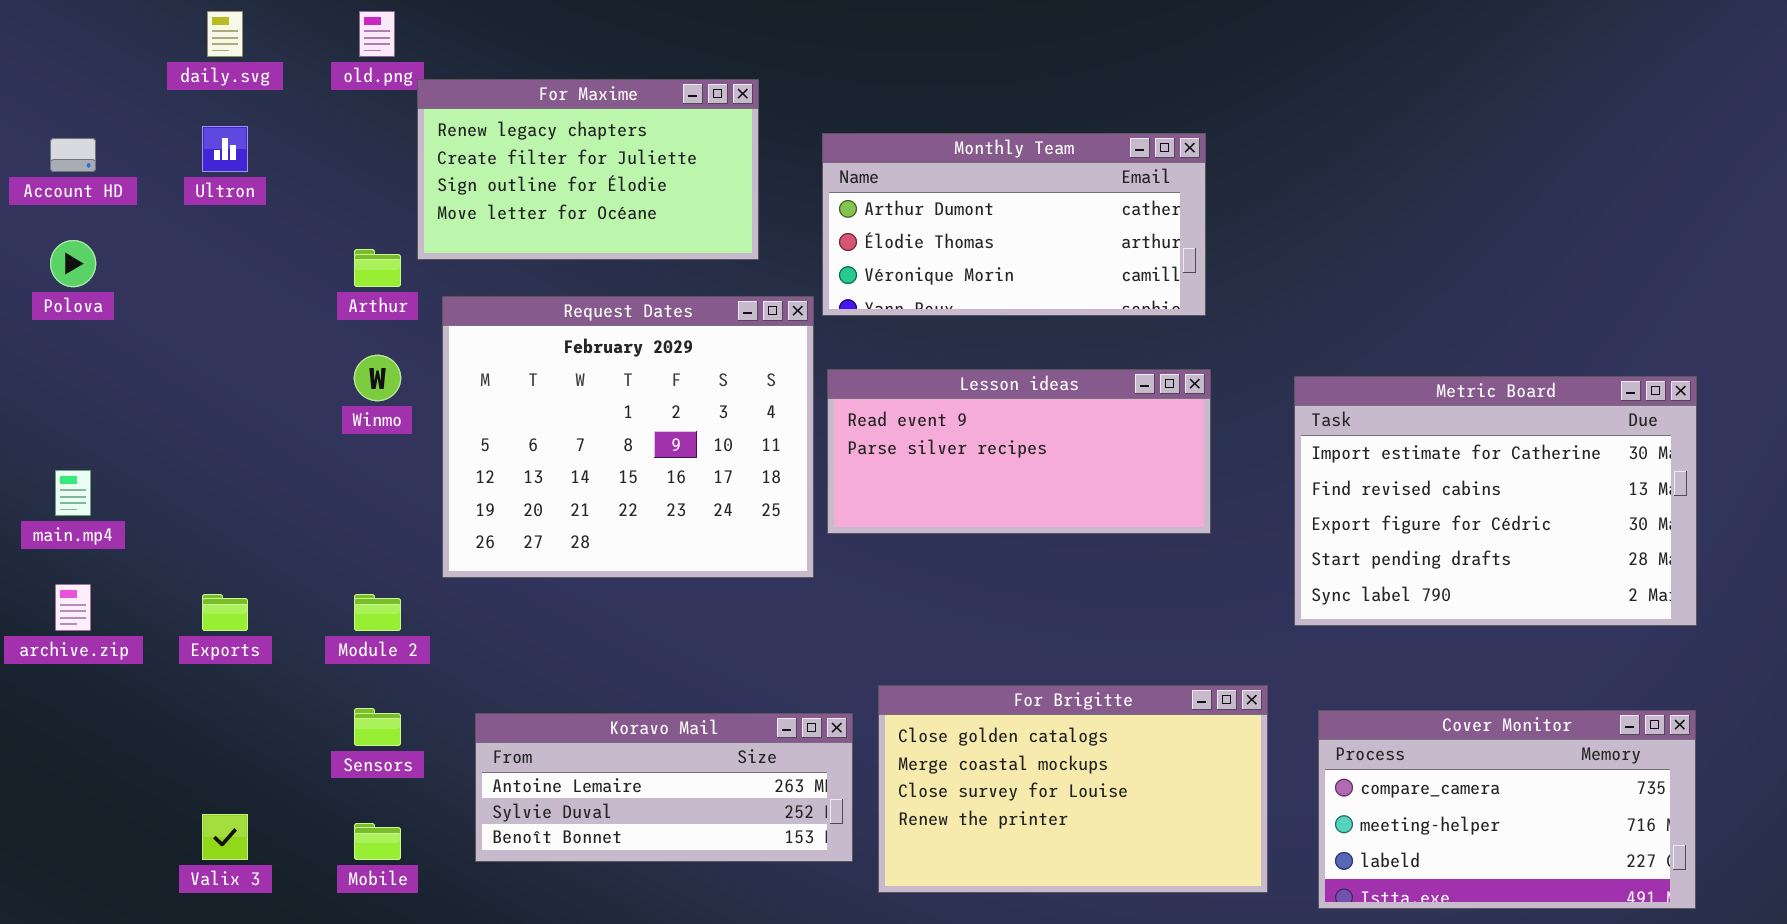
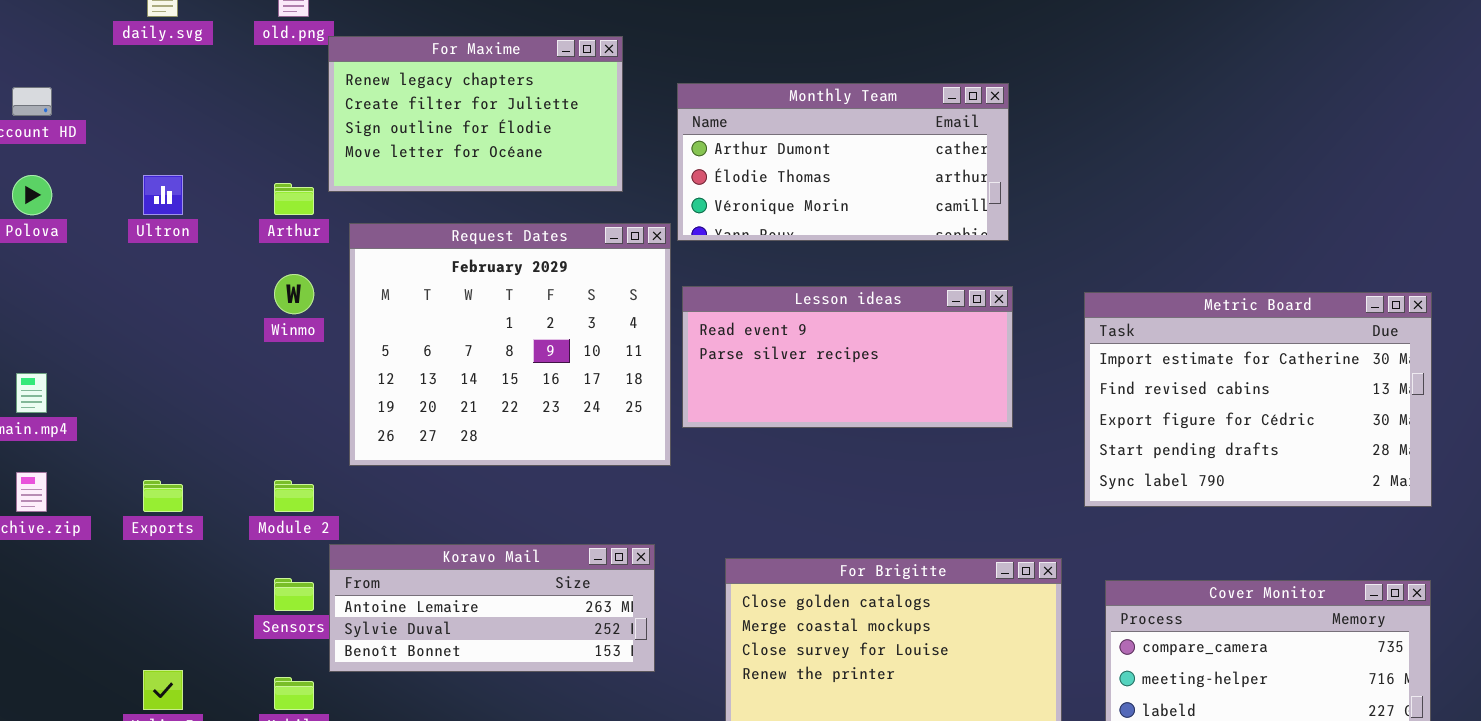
Ultron: [202,126,248,172] -> [143,175,183,215], moved
Koravo Mail: [475,713,853,862] -> [329,544,655,672], moved

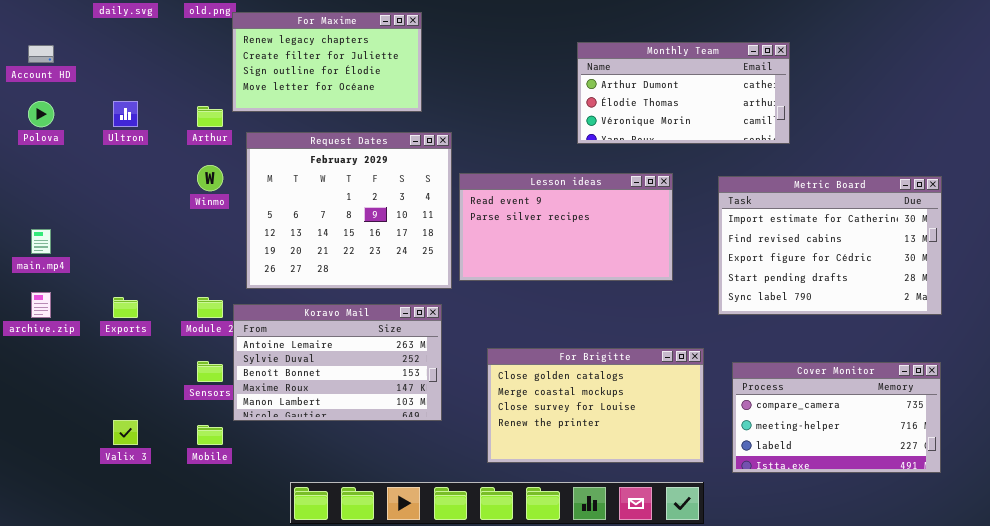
Monthly Team: [677,83,1009,241] -> [577,42,790,144], moved
Lesson ideas: [682,286,1013,428] -> [459,173,673,281], resized
Koravo Mail: [329,544,655,672] -> [233,304,442,421], resized

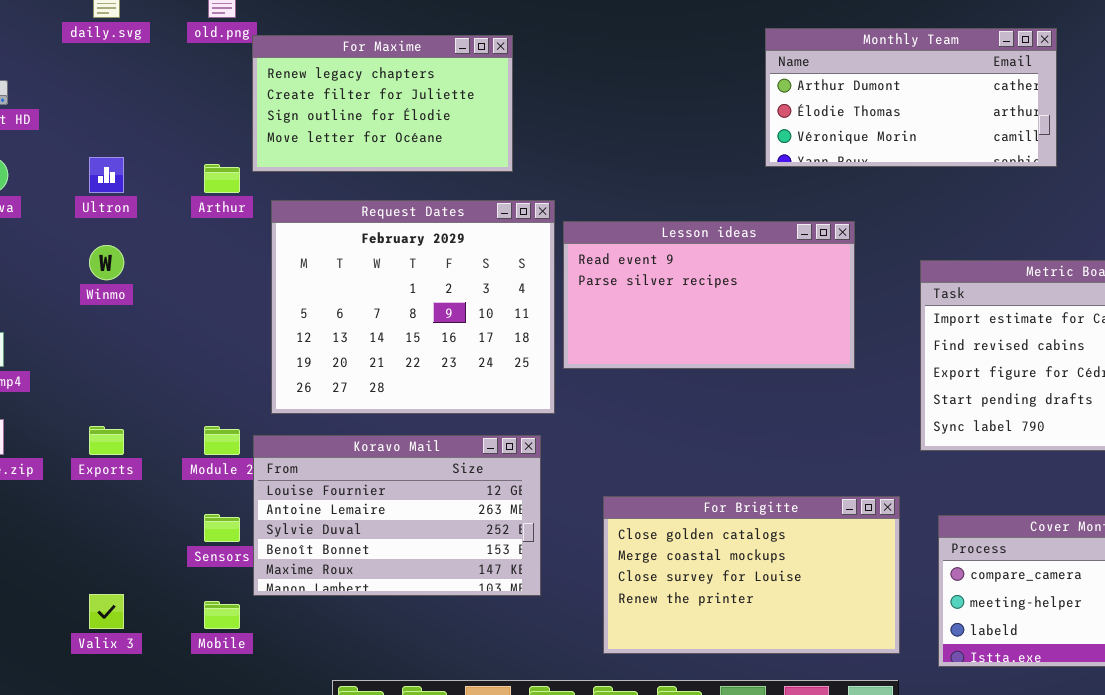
Monthly Team: [577,42,790,144] -> [765,28,1057,167], moved
Winmo: [197,165,223,191] -> [89,245,124,280], moved
Lesson ideas: [459,173,673,281] -> [563,221,855,369], moved
Koravo Mail: [233,304,442,421] -> [253,435,541,596], scrolled up 1 row

